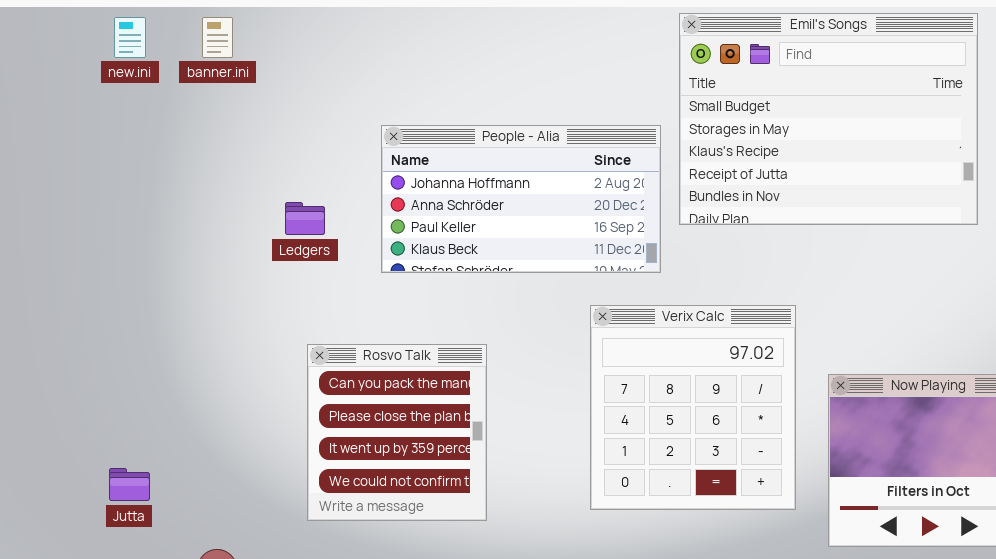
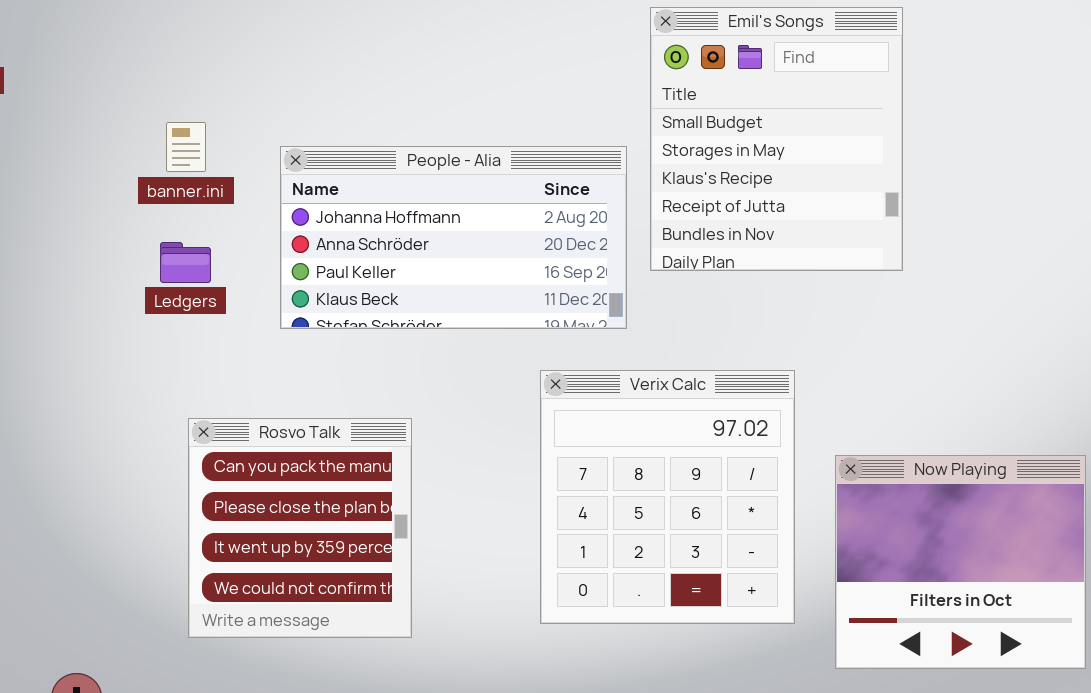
Emil's Songs: [679,13,978,225] -> [650,7,903,271], resized
banner.ini: [202,17,233,58] -> [166,122,206,172], moved

